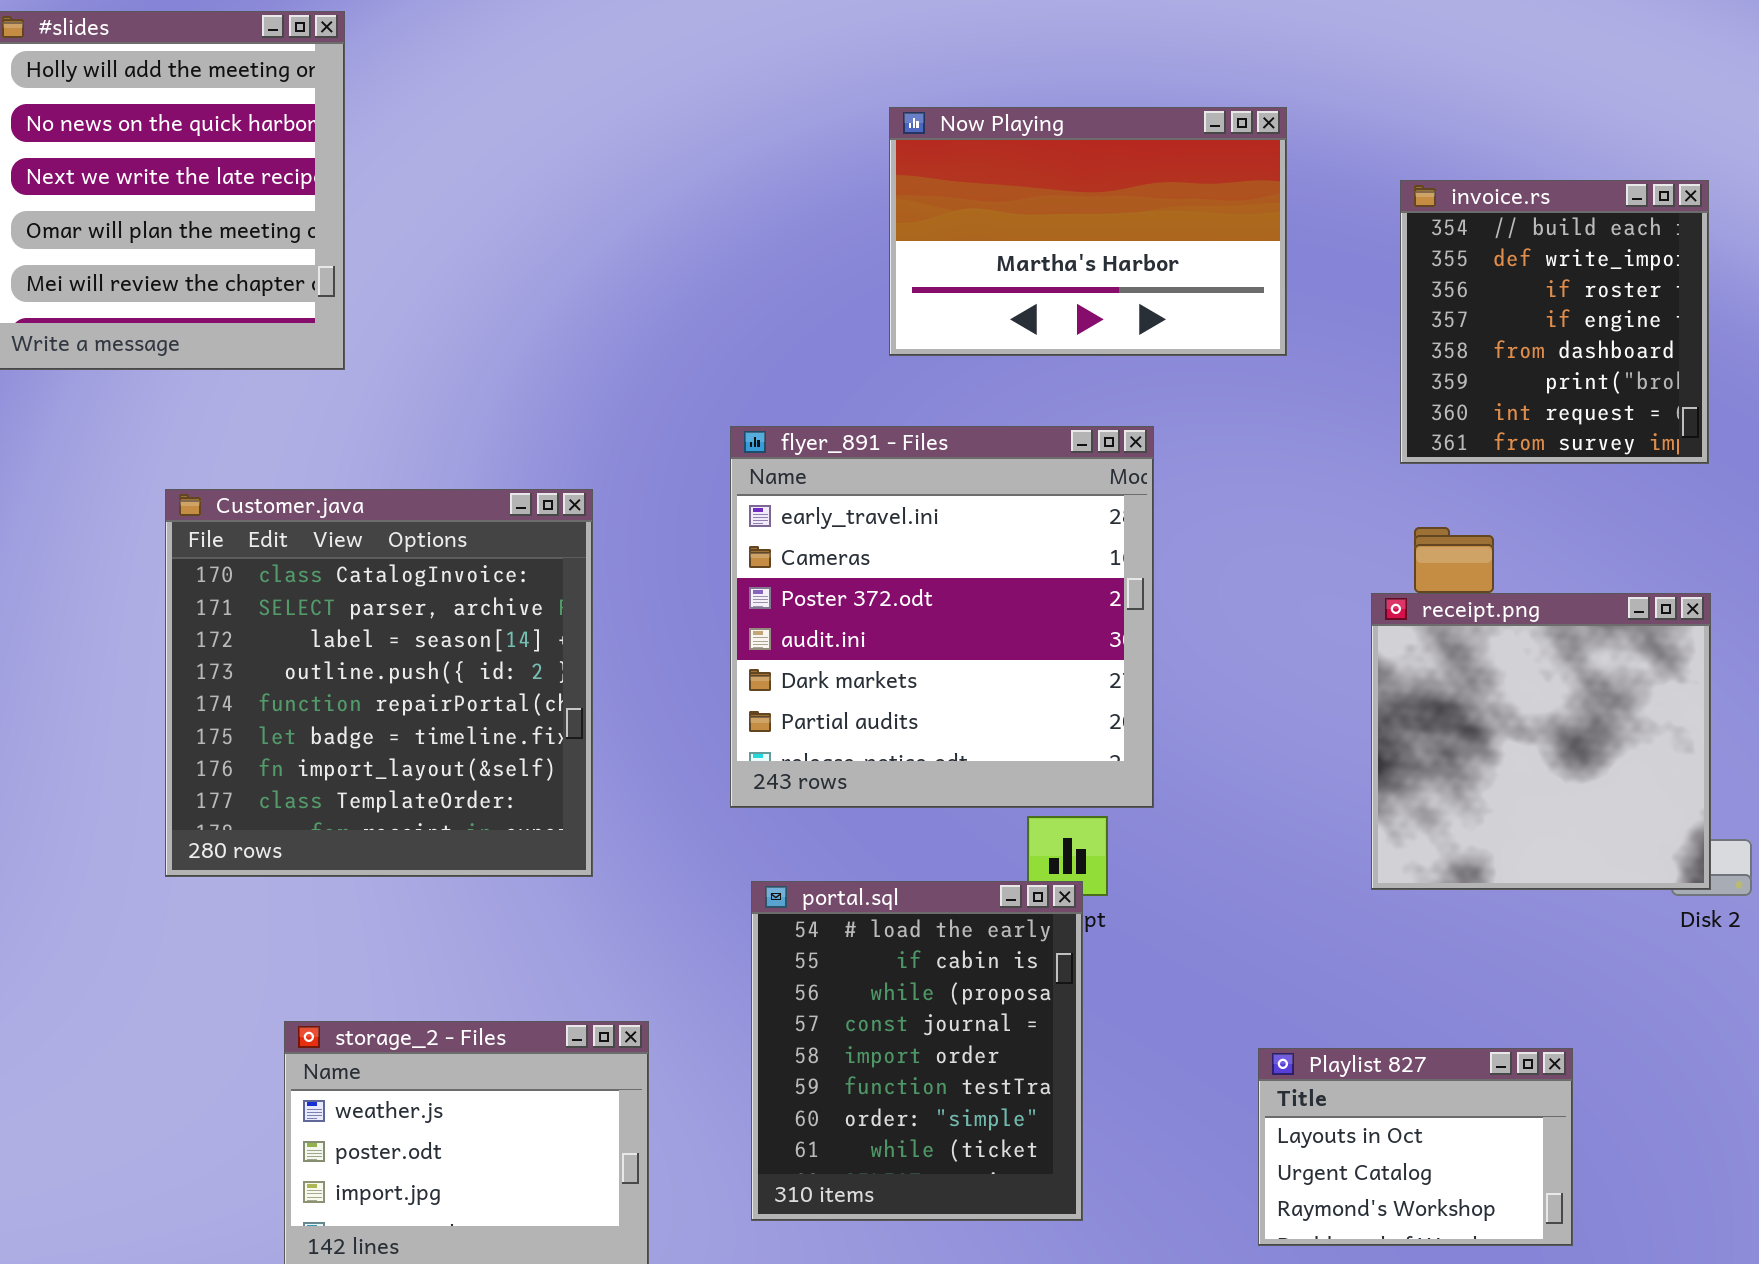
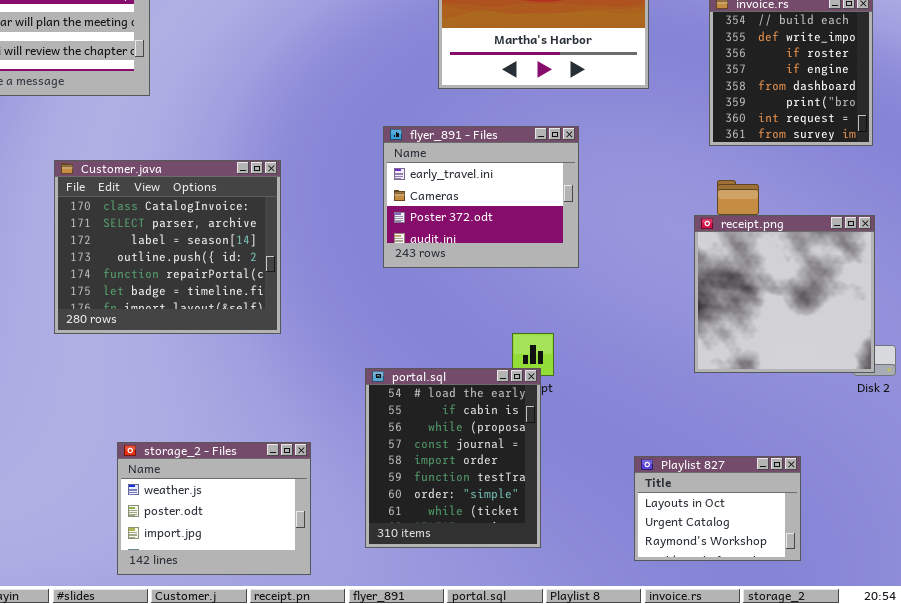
flyer_891 - Files: [730,426,1154,808] -> [383,126,579,268], resized
Customer.java: [165,489,593,877] -> [54,160,281,334], resized

